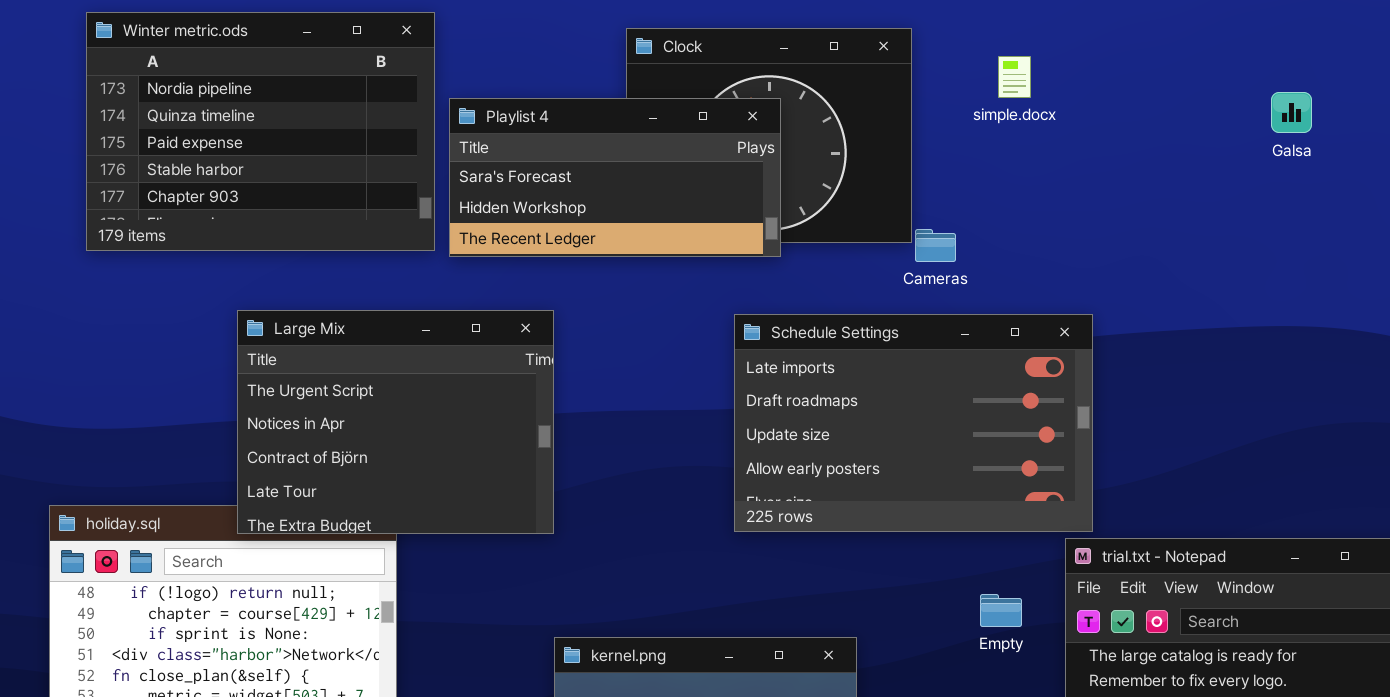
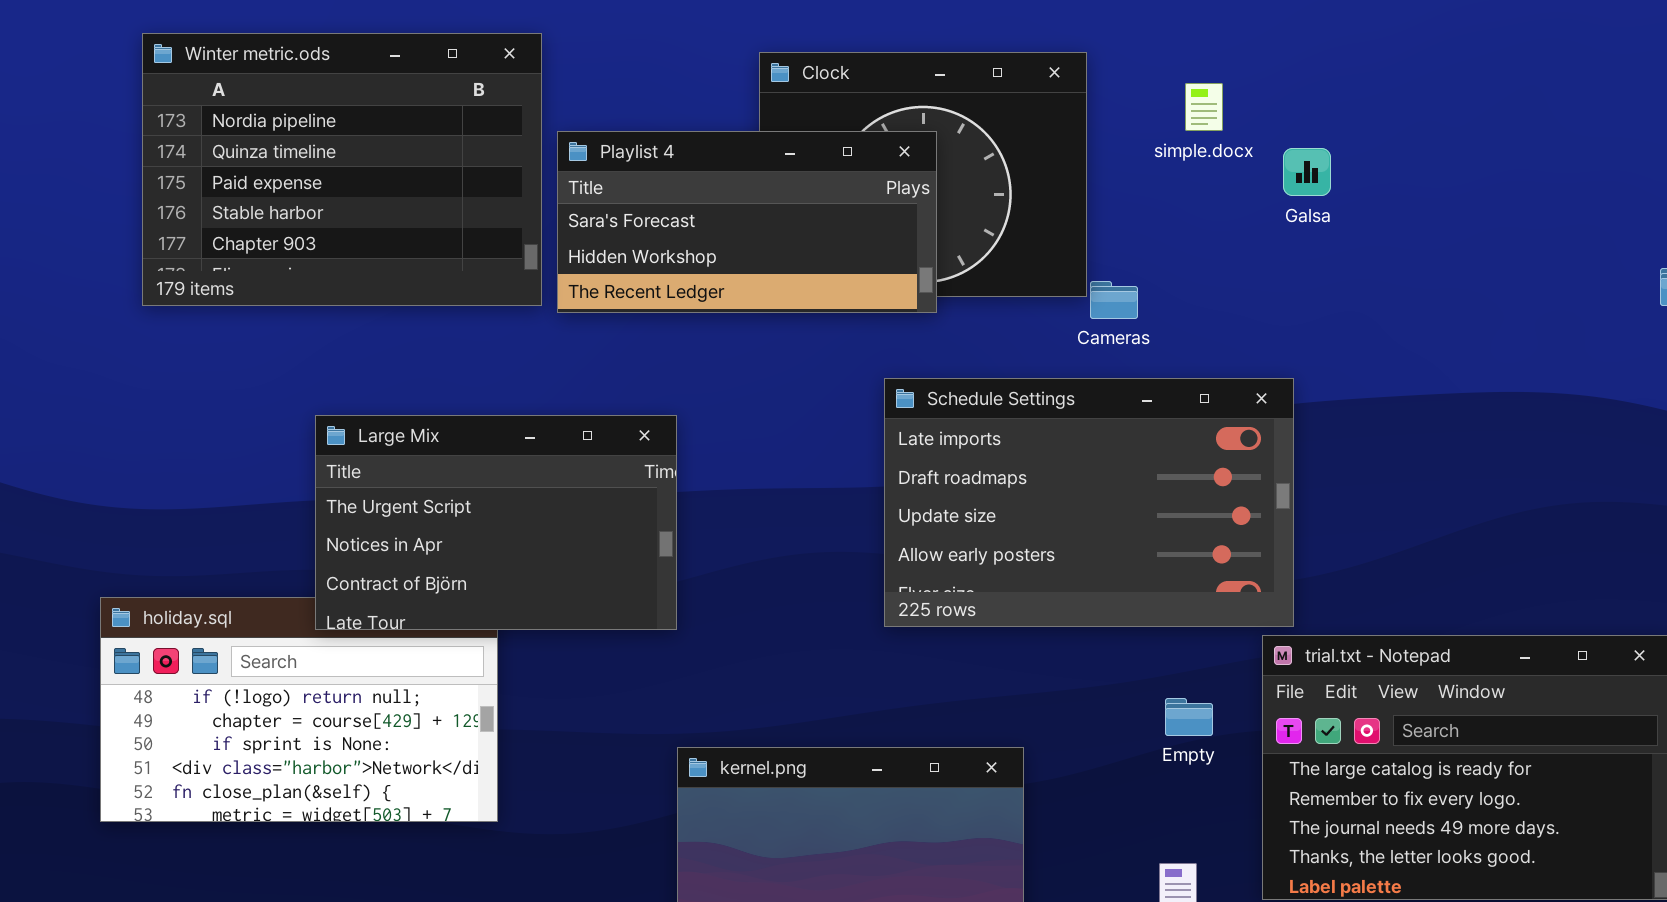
Galsa: [1271,92,1312,133] -> [1283,148,1331,196], moved
Large Mix: [237,310,554,534] -> [315,415,677,630], resized

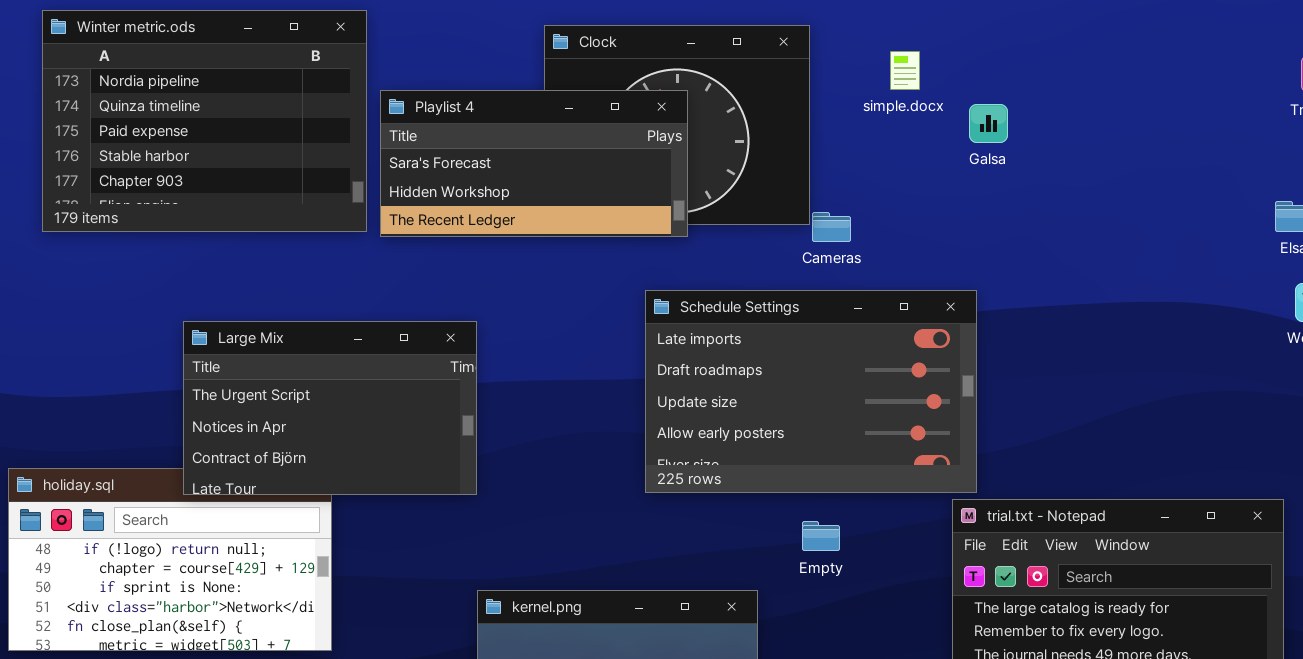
Empty: [1165,698,1213,736] -> [802,521,840,551], moved

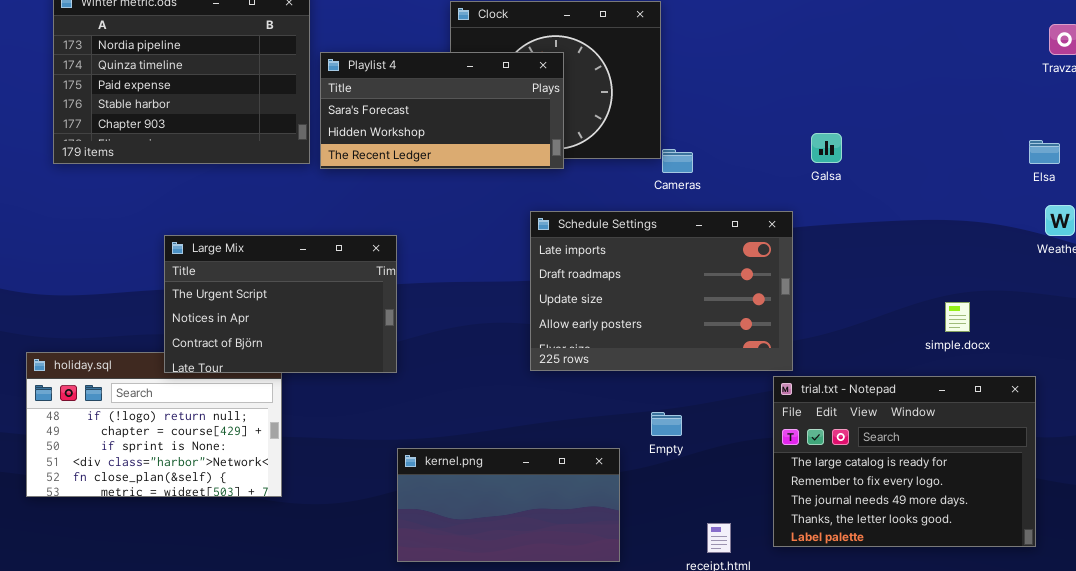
simple.docx: [890,51,920,90] -> [945,302,970,332], moved
Galsa: [969,104,1008,143] -> [811,133,842,163], moved
Empty: [802,521,840,551] -> [651,412,682,436], moved

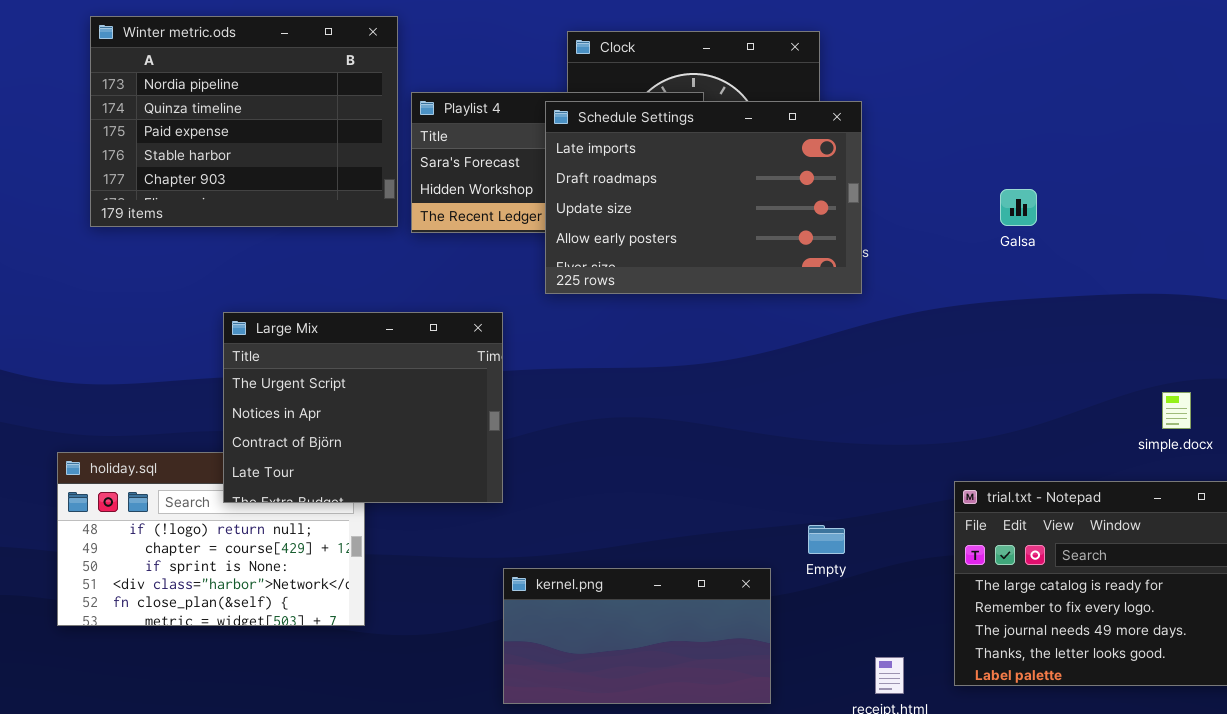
Schedule Settings: [530,211,793,371] -> [545,101,862,294], moved
Large Mix: [164,235,397,373] -> [223,312,503,503], resized

